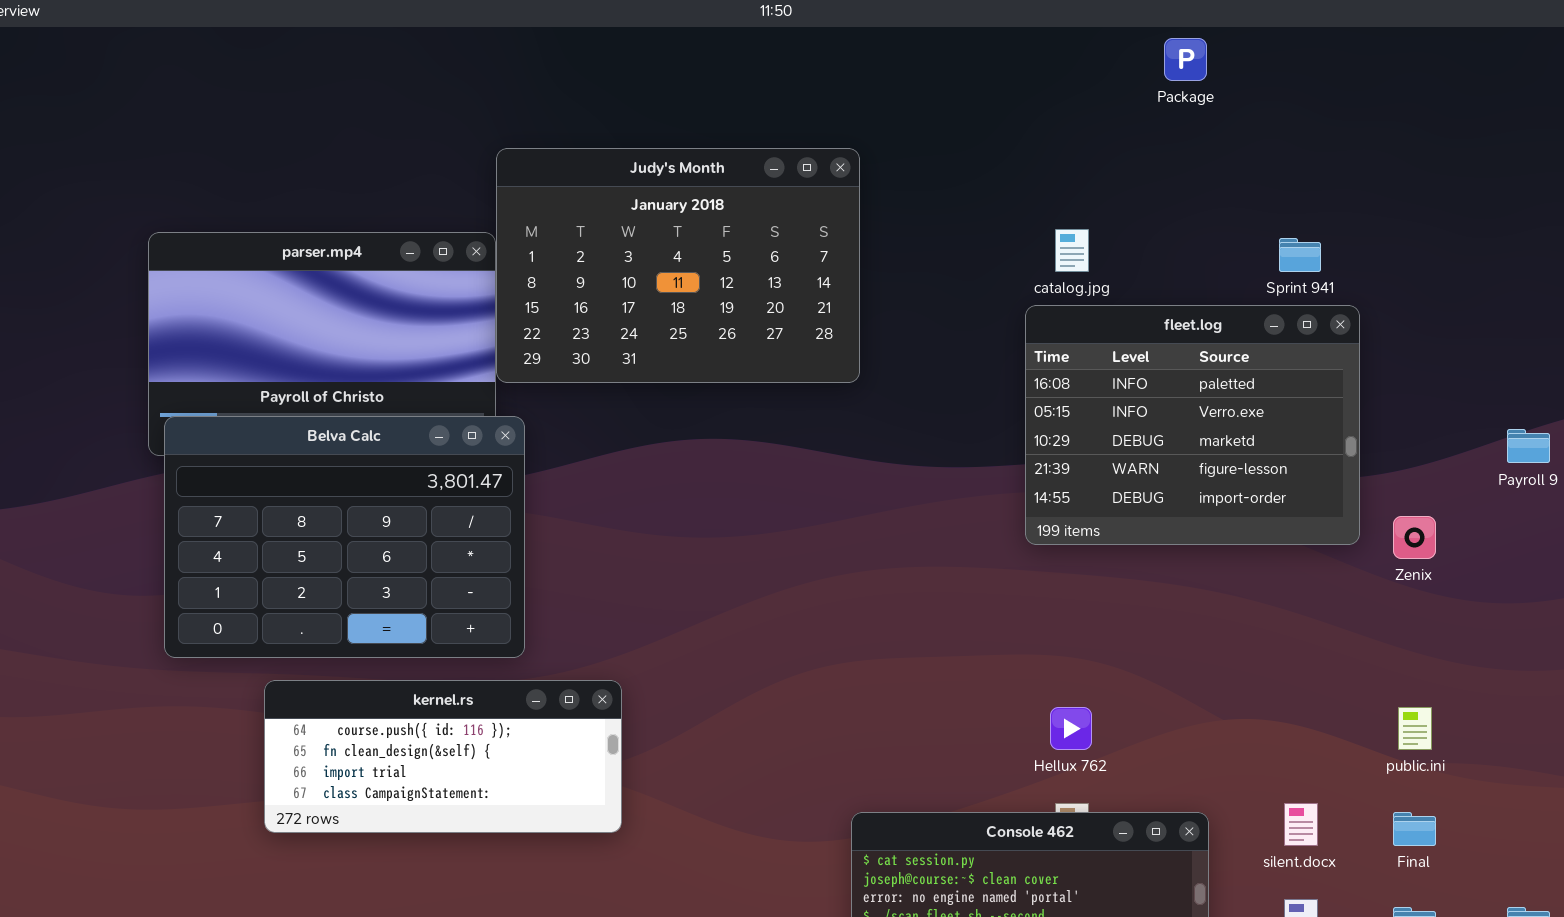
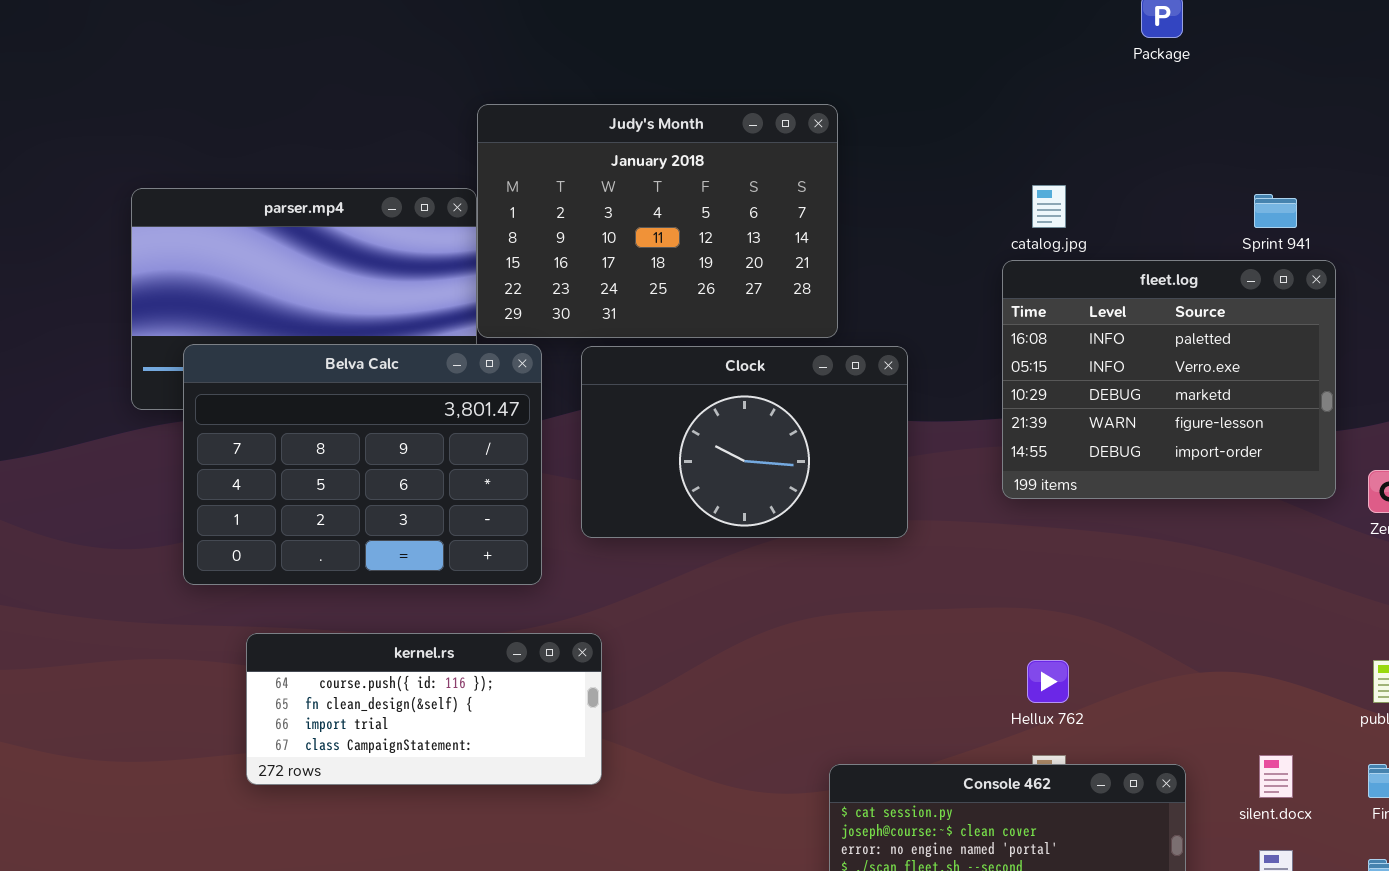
Clock: none -> [581,346,908,538], opened
Belva Calc: [164,416,525,658] -> [183,344,542,585], moved

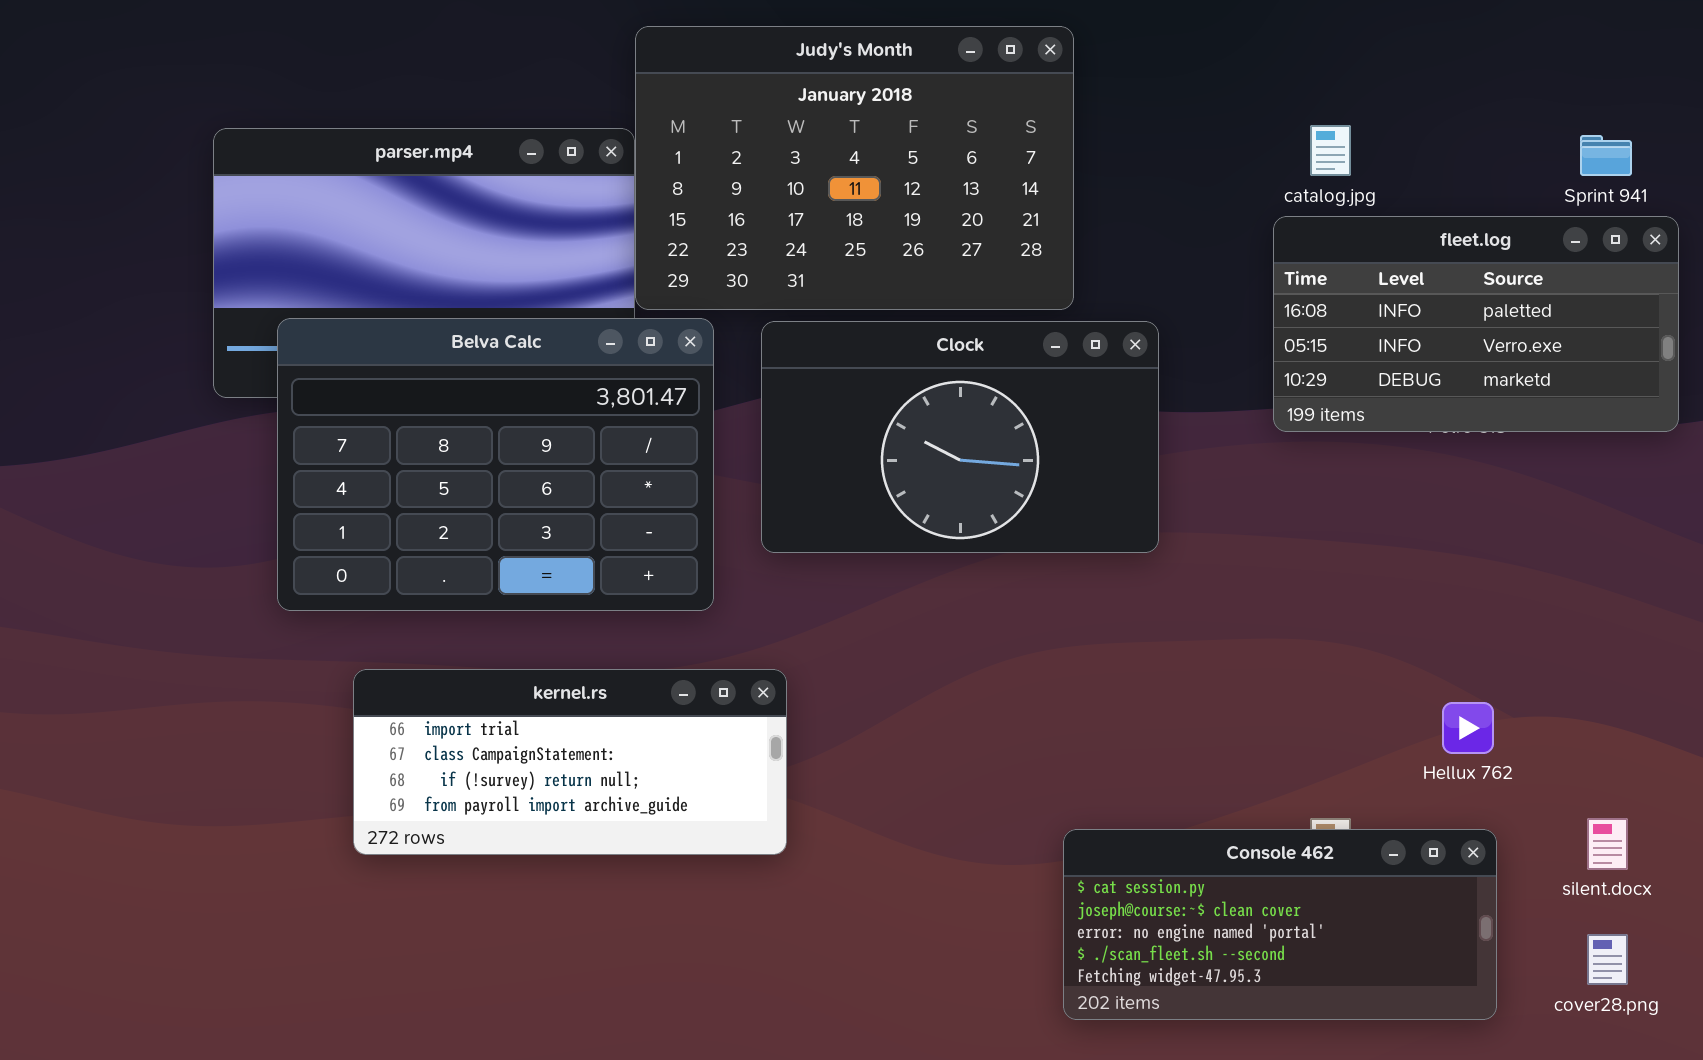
fleet.log: [1002,260,1336,499] -> [1273,216,1679,432], resized
kernel.rs: [246,633,602,785] -> [353,669,787,855], scrolled down 2 rows
Hellux 762: [1027,660,1069,703] -> [1442,702,1494,754], moved

